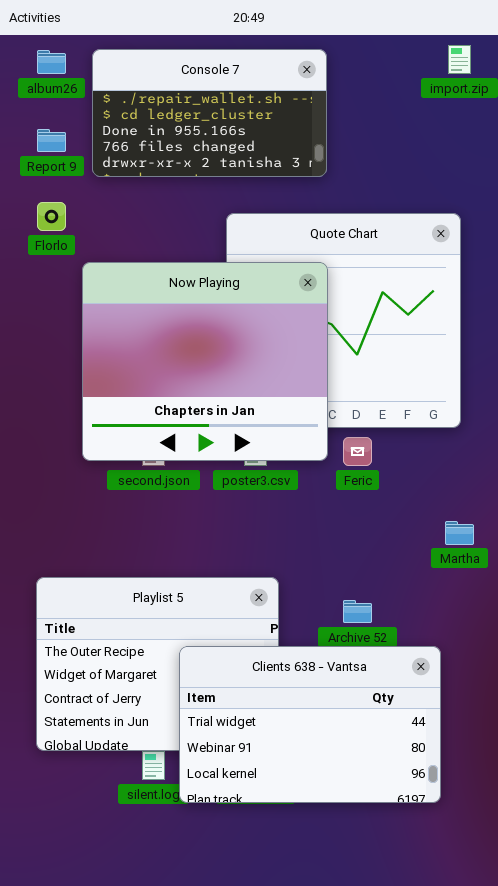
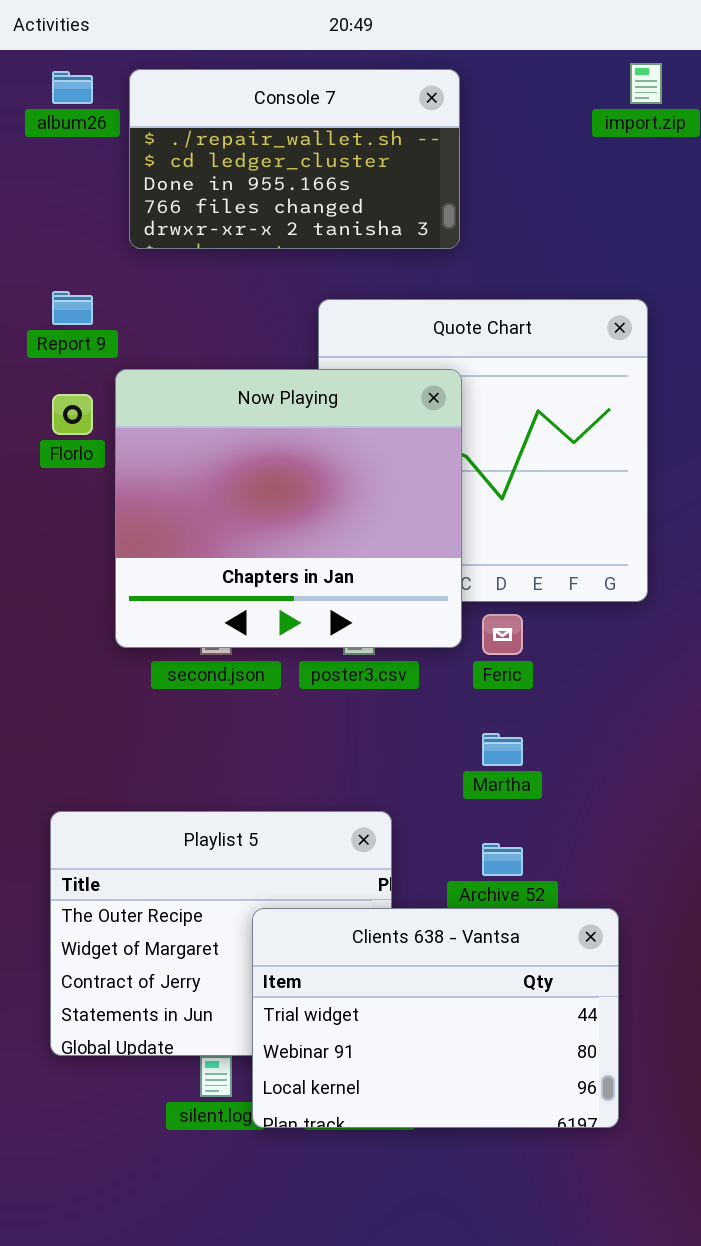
Report 9: [37,129,66,152] -> [52,291,93,325], moved
Florlo: [37,202,66,231] -> [52,394,93,435], moved
Martha: [445,521,474,545] -> [482,733,523,766], moved

